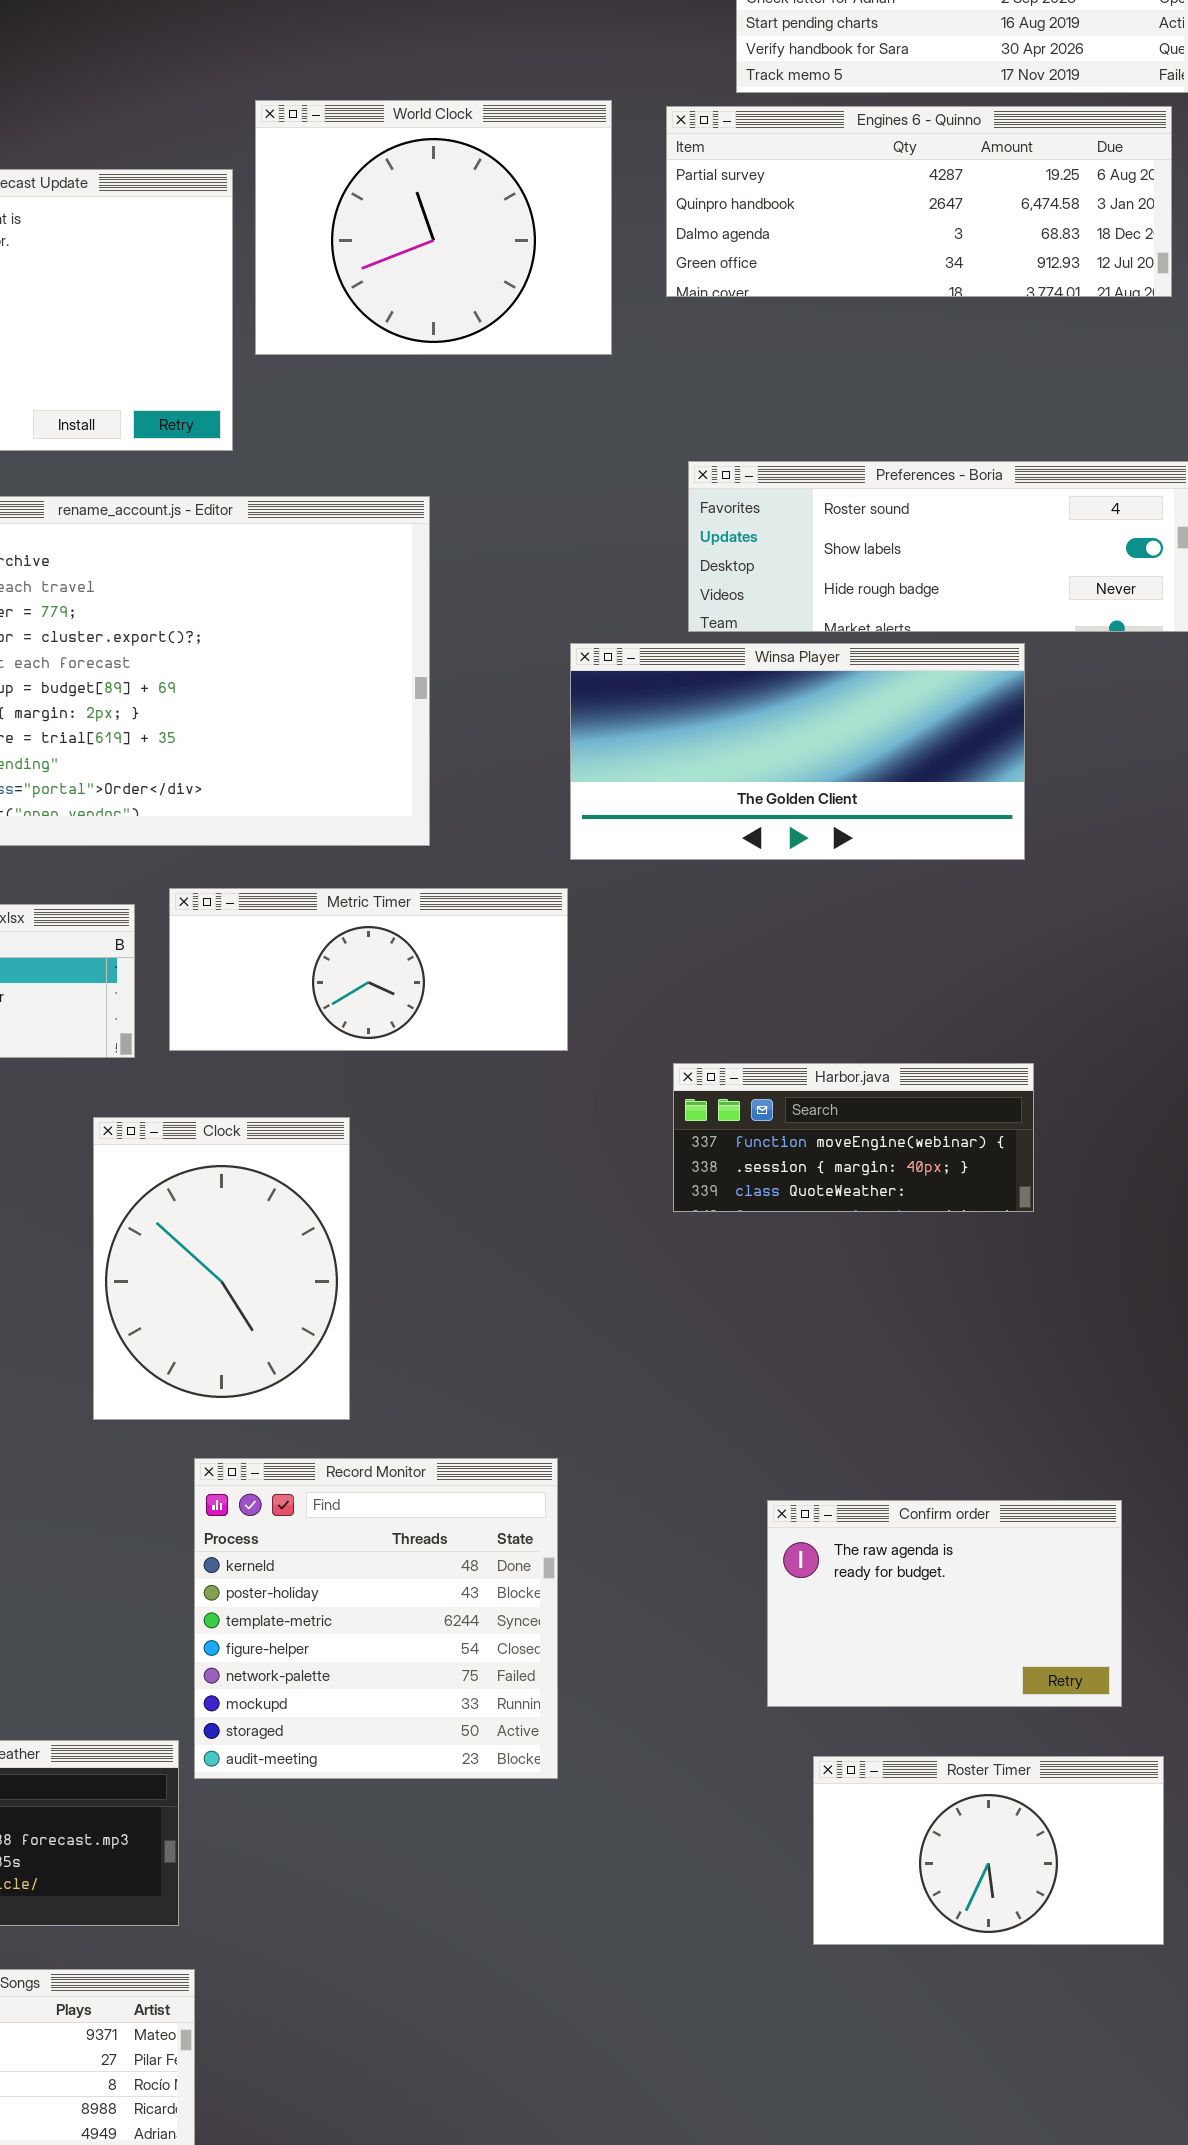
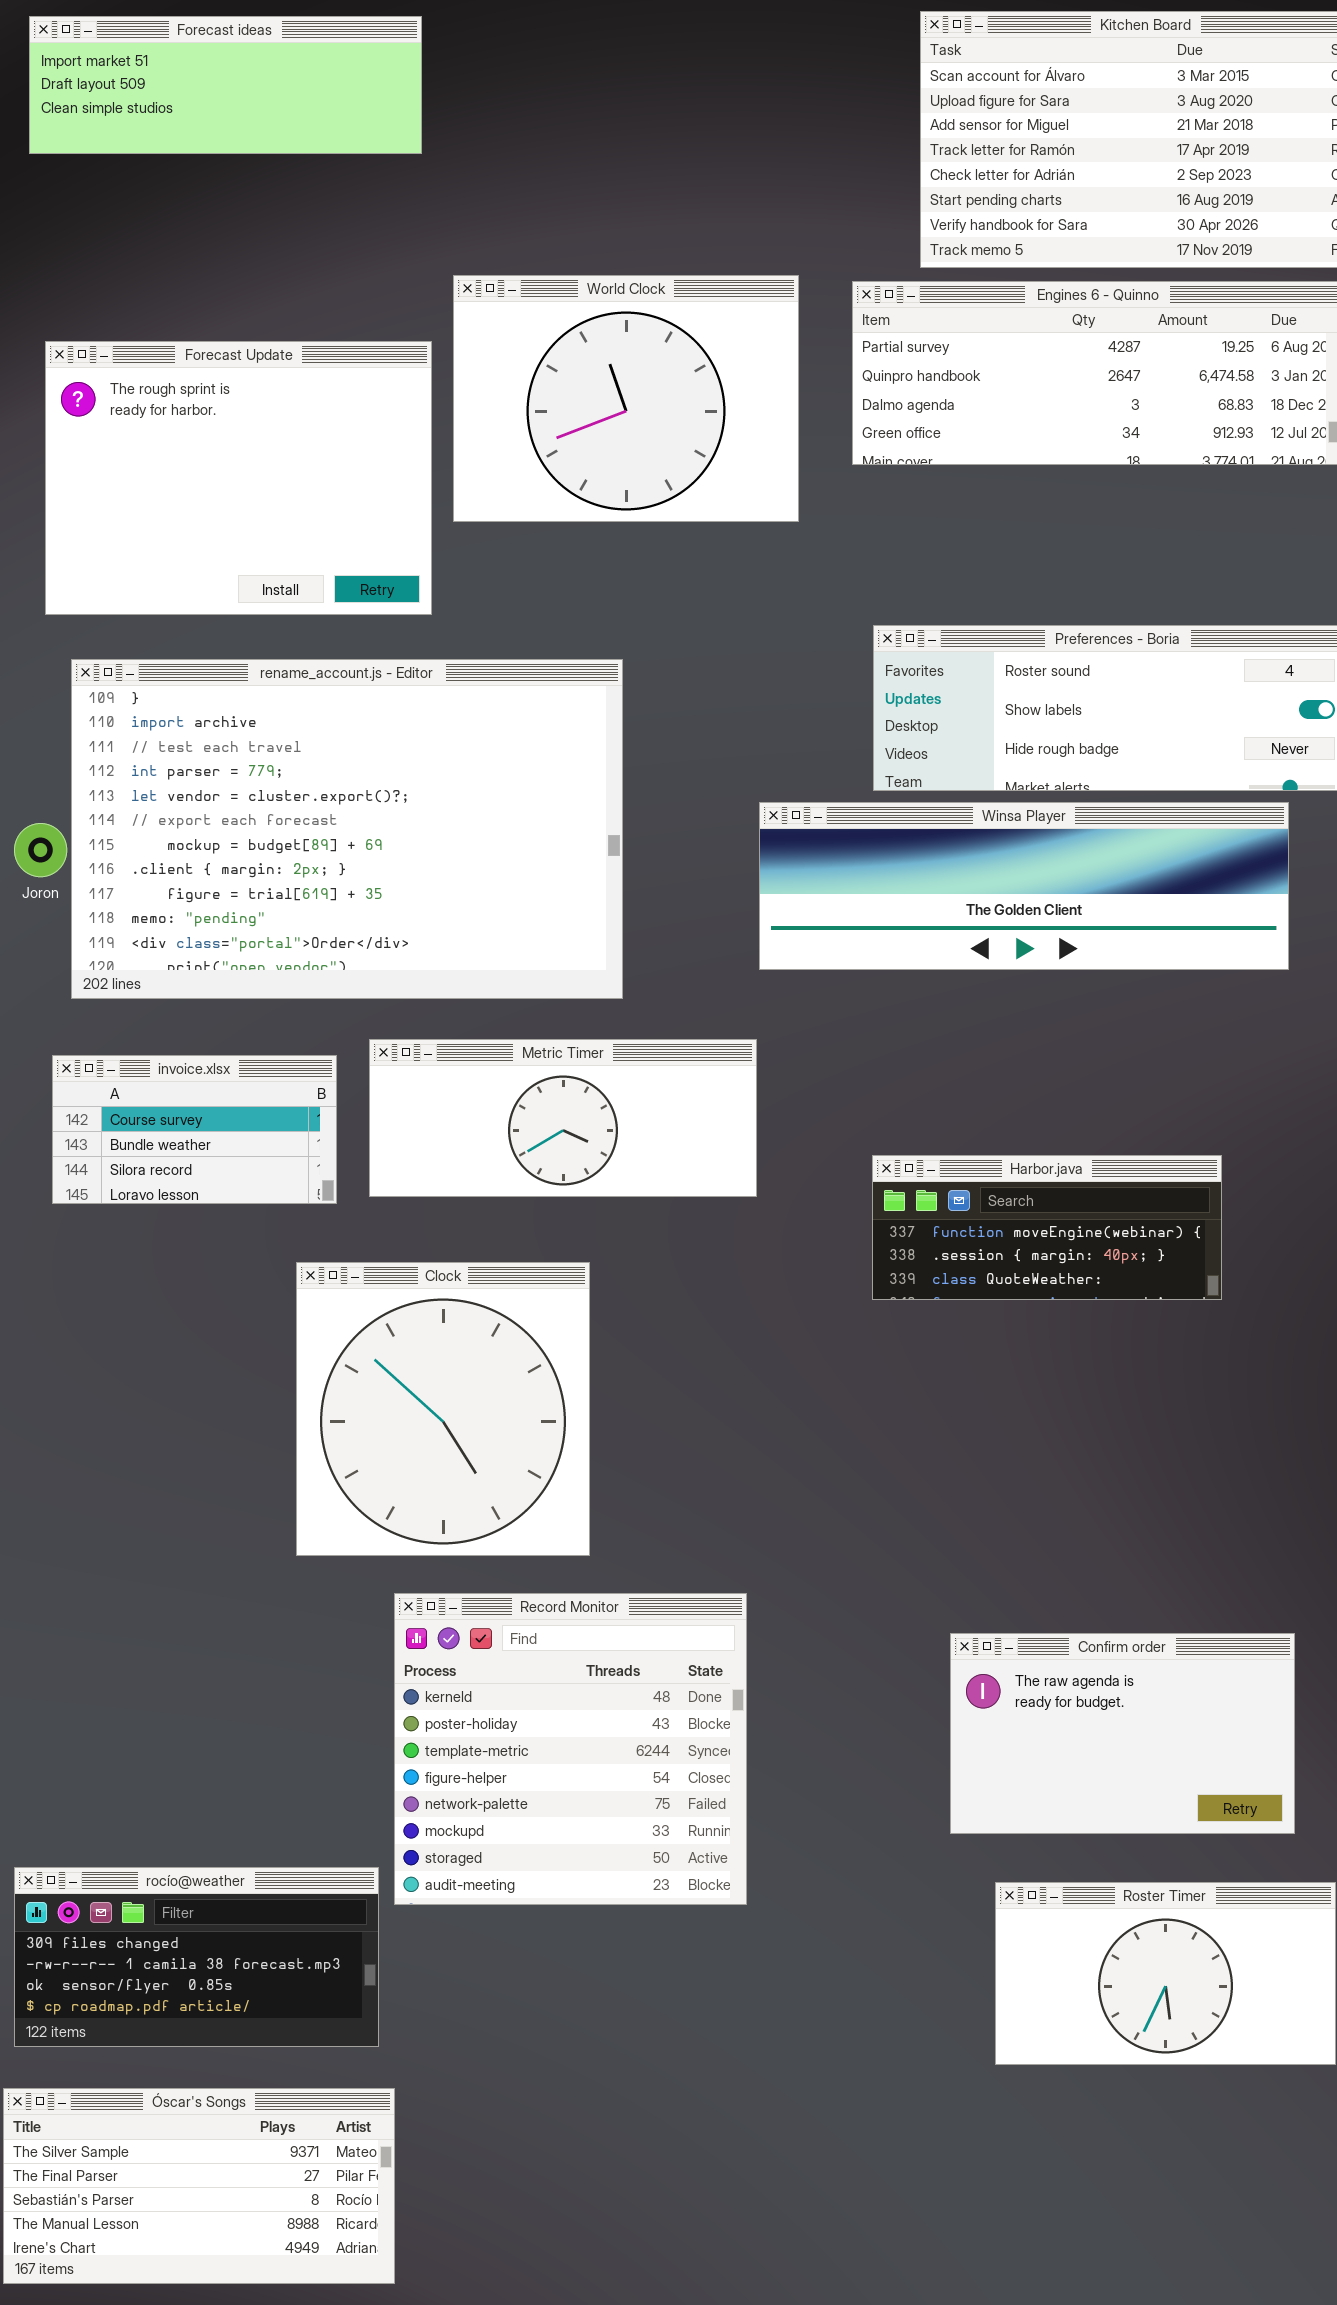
Winsa Player: [570,643,1025,860] -> [759,802,1289,970], resized
Harbor.java: [673,1063,1034,1212] -> [872,1155,1222,1300], moved
Clock: [93,1117,350,1420] -> [296,1262,590,1556], resized

